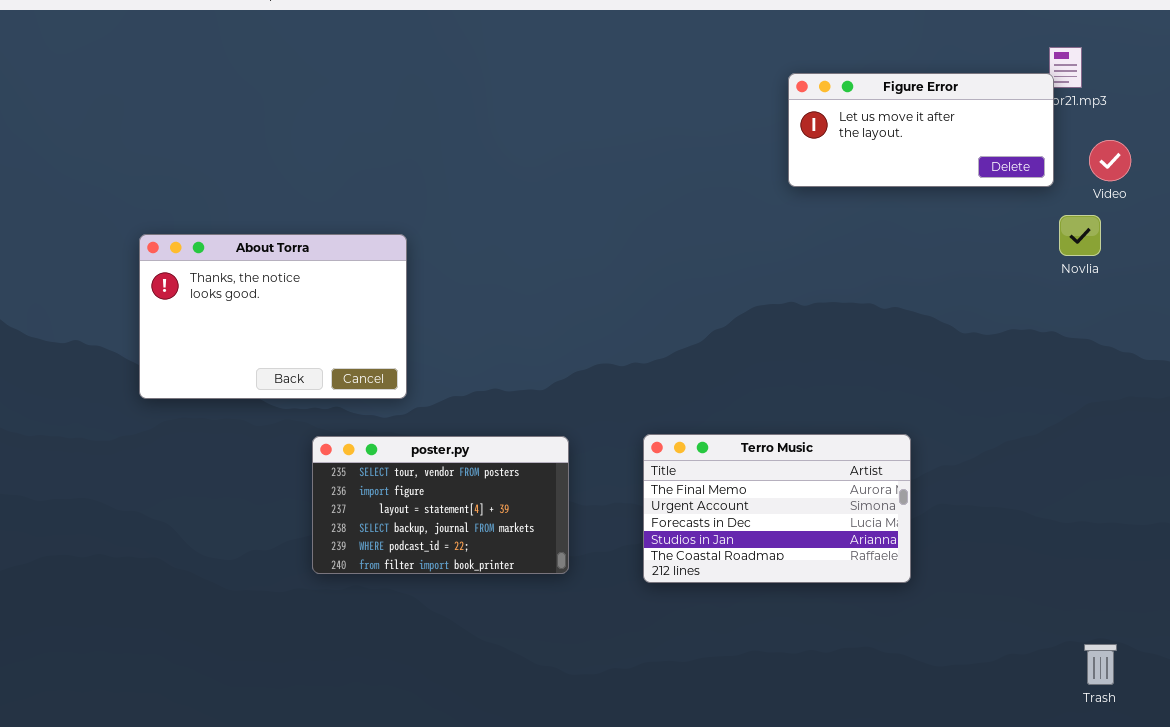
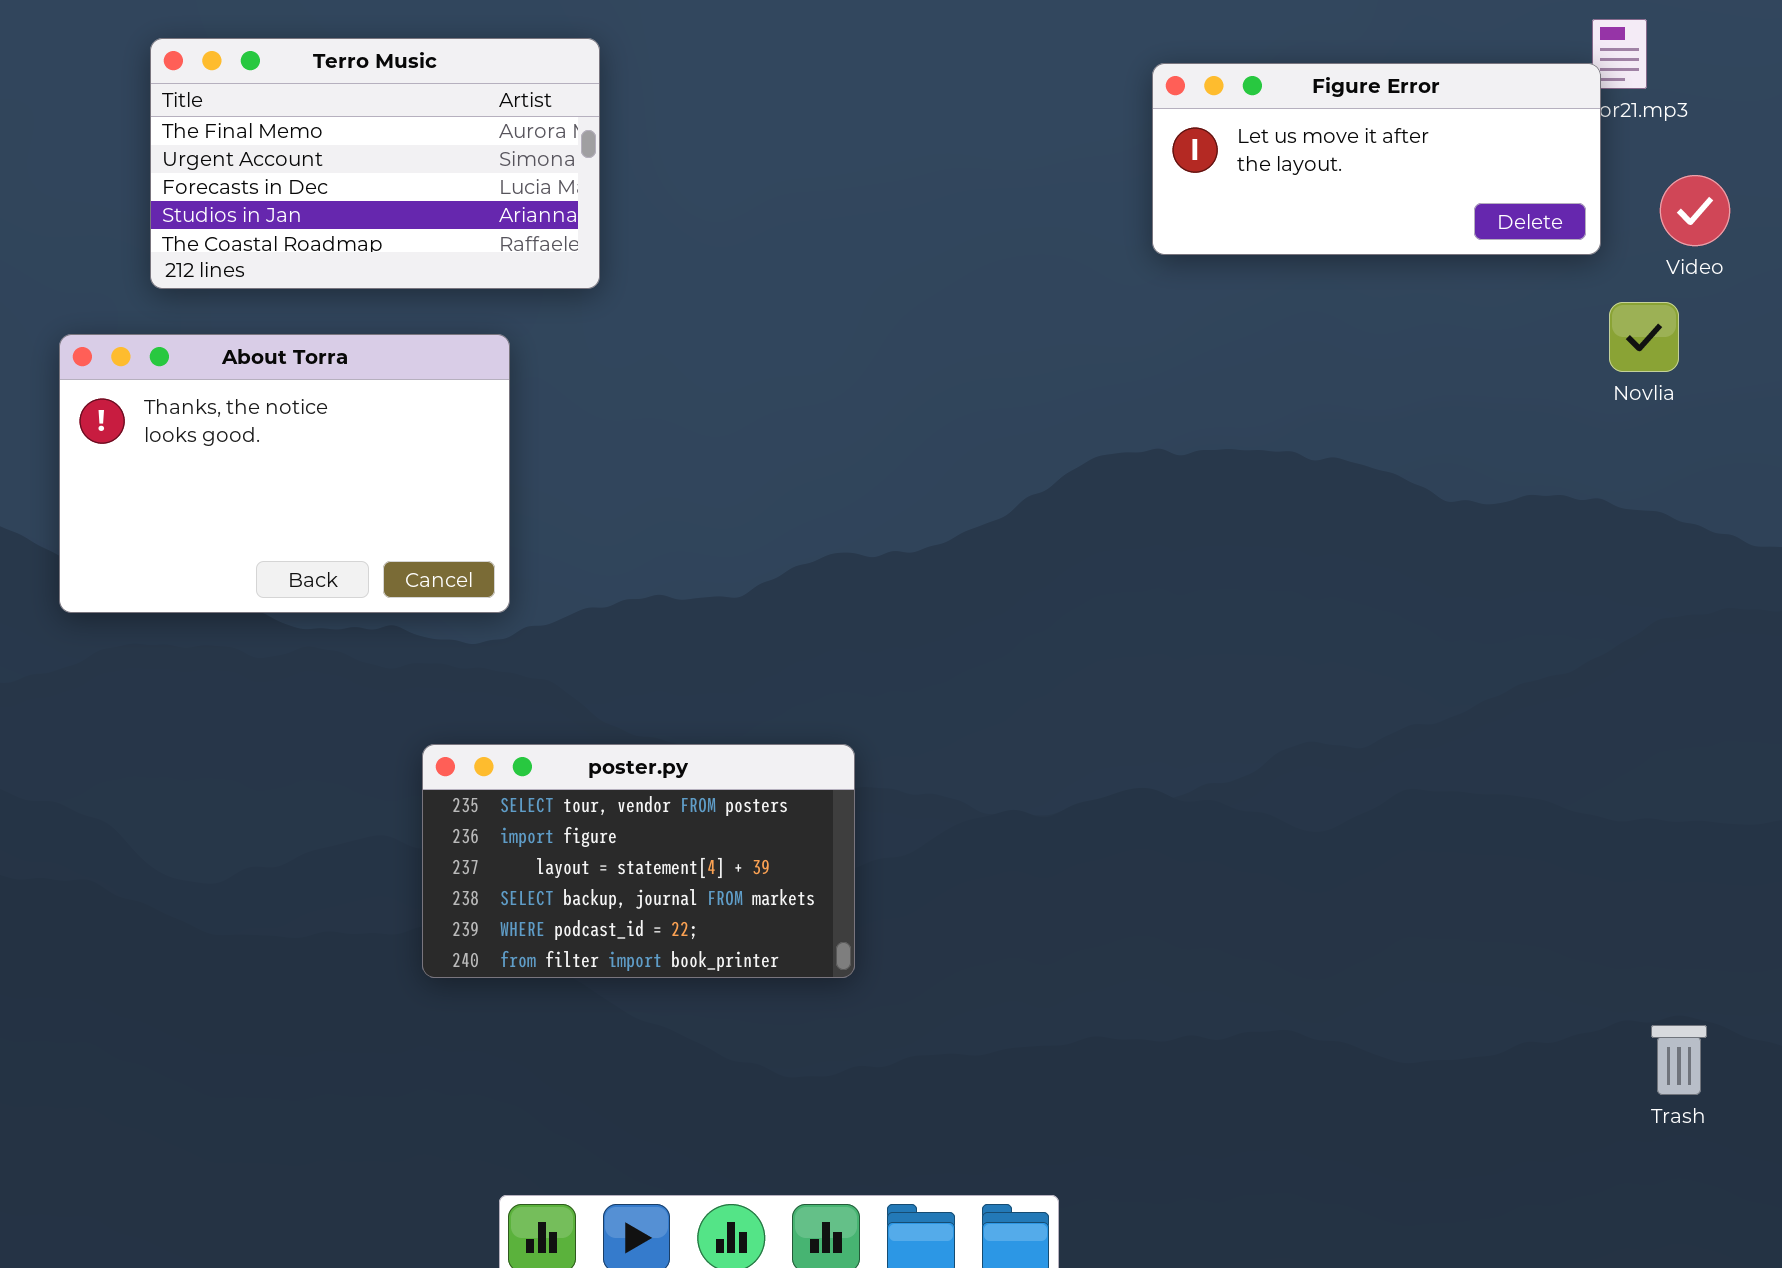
Terro Music: [643,434,911,583] -> [150,38,600,289], moved
poster.py: [312,436,569,574] -> [422,744,855,978], moved

